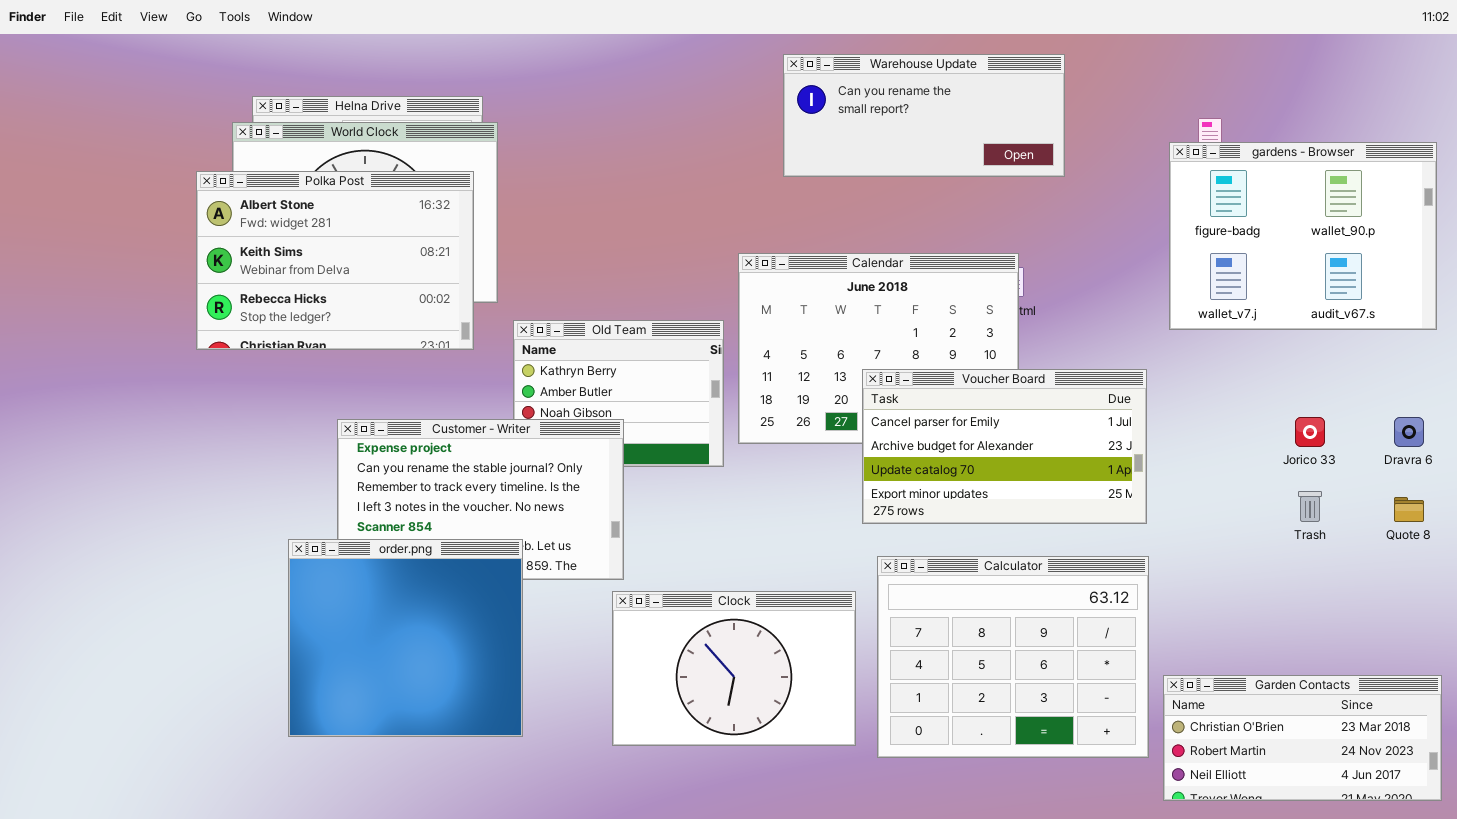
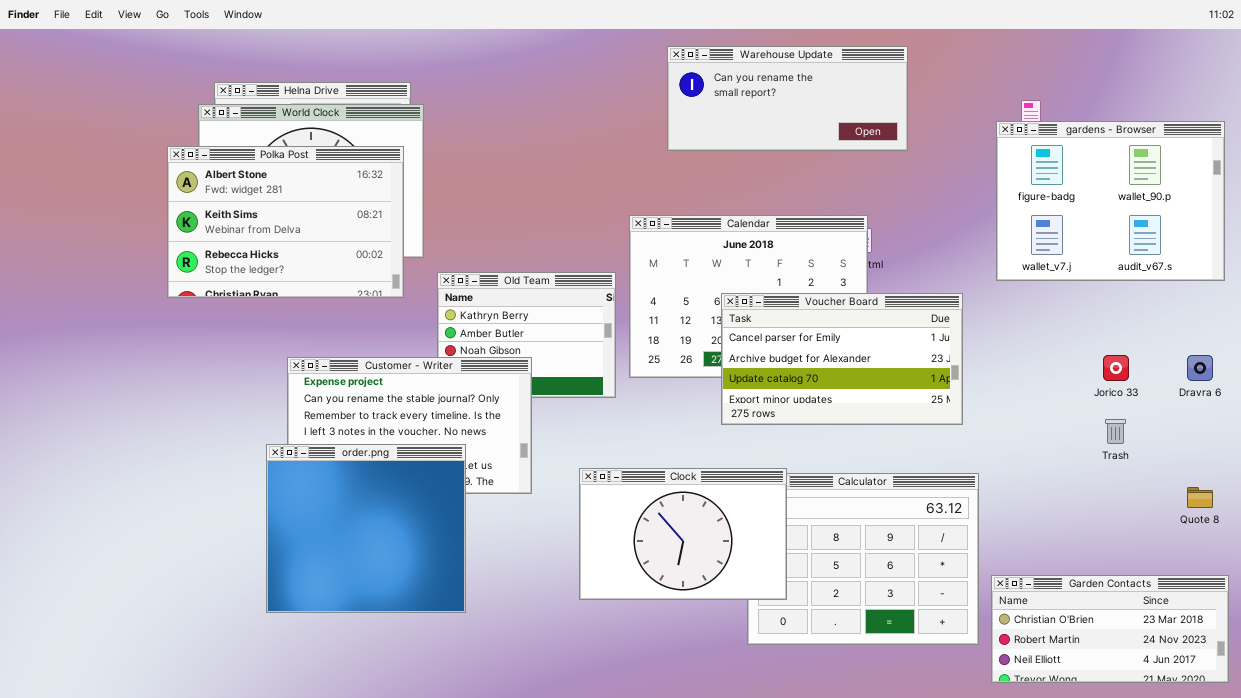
Voucher Board: [862,369,1147,524] -> [721,293,963,425], moved
Quote 8: [1394,497,1424,522] -> [1187,487,1213,508], moved
order.png: [288,539,523,737] -> [266,444,466,613], moved
Clock: [612,591,856,746] -> [579,468,787,600], moved

